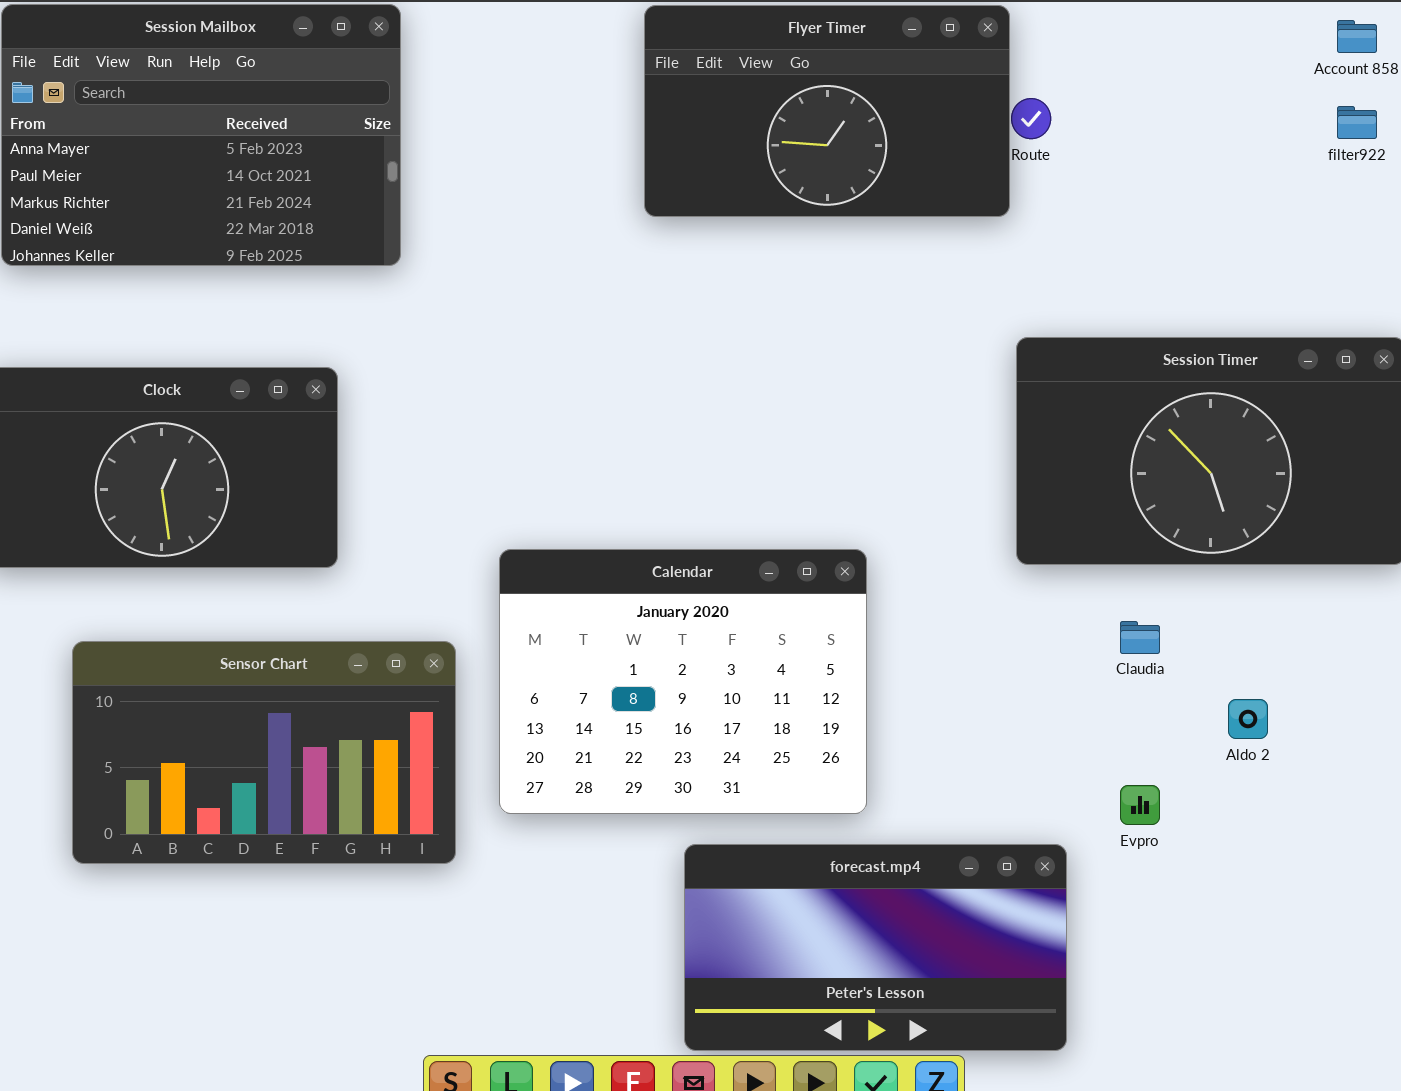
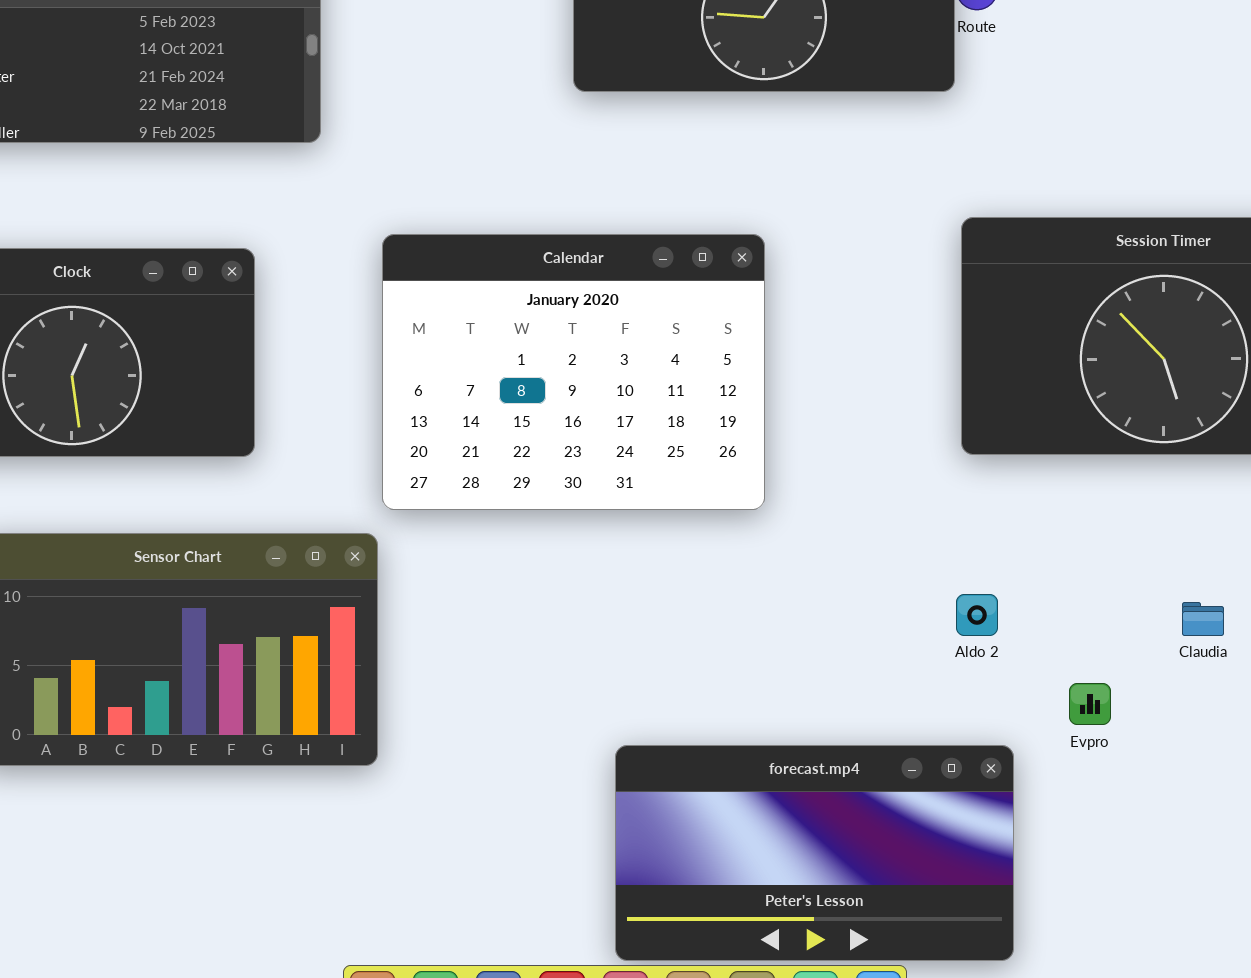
Calendar: [499,549,867,814] -> [382,234,765,510], moved
Claudia: [1120,621,1160,654] -> [1182,602,1224,636], moved
Aldo 2: [1228,699,1268,739] -> [956,594,998,636], moved

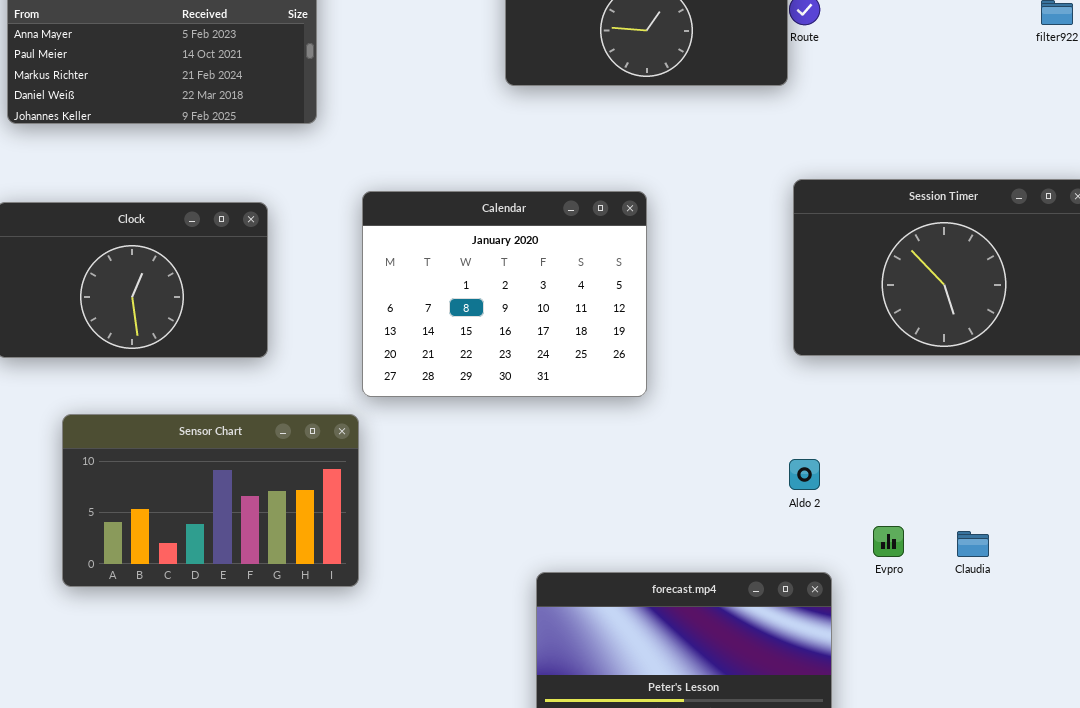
Claudia: [1182,602,1224,636] -> [957,531,989,557], moved

